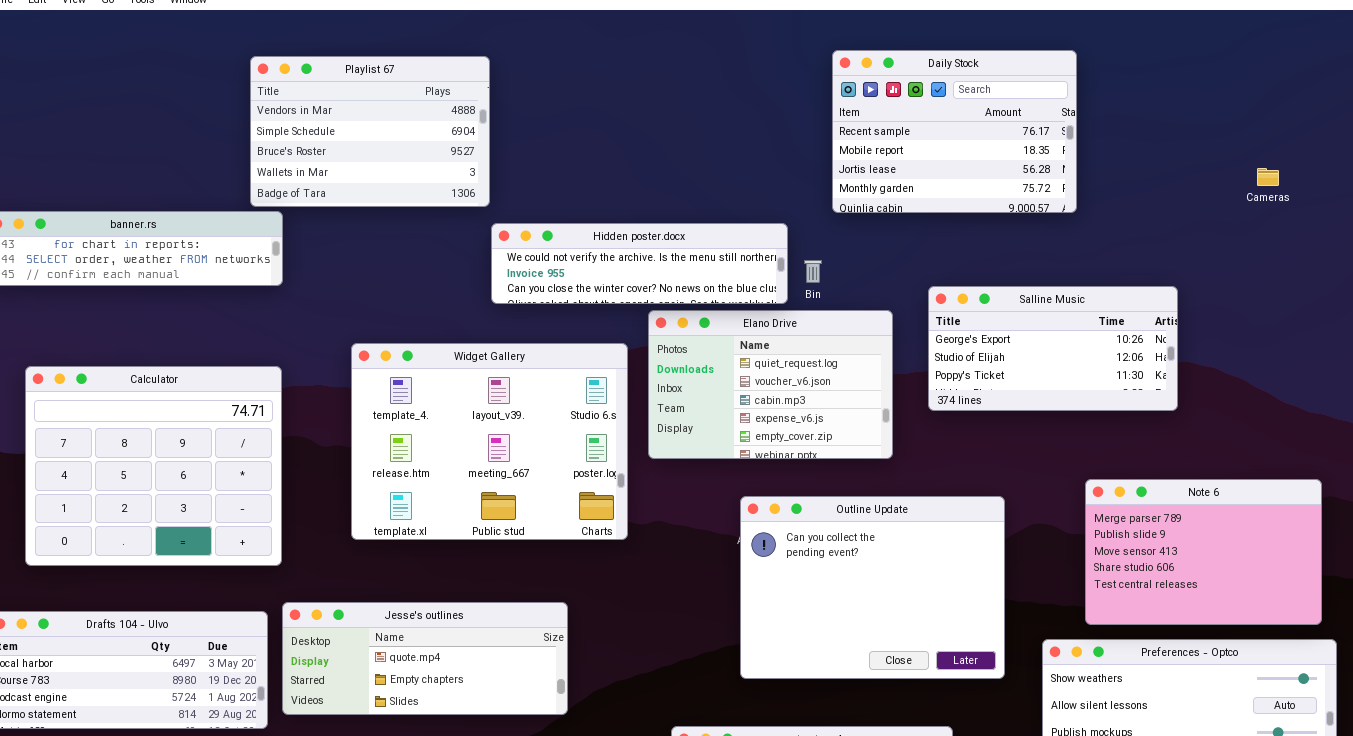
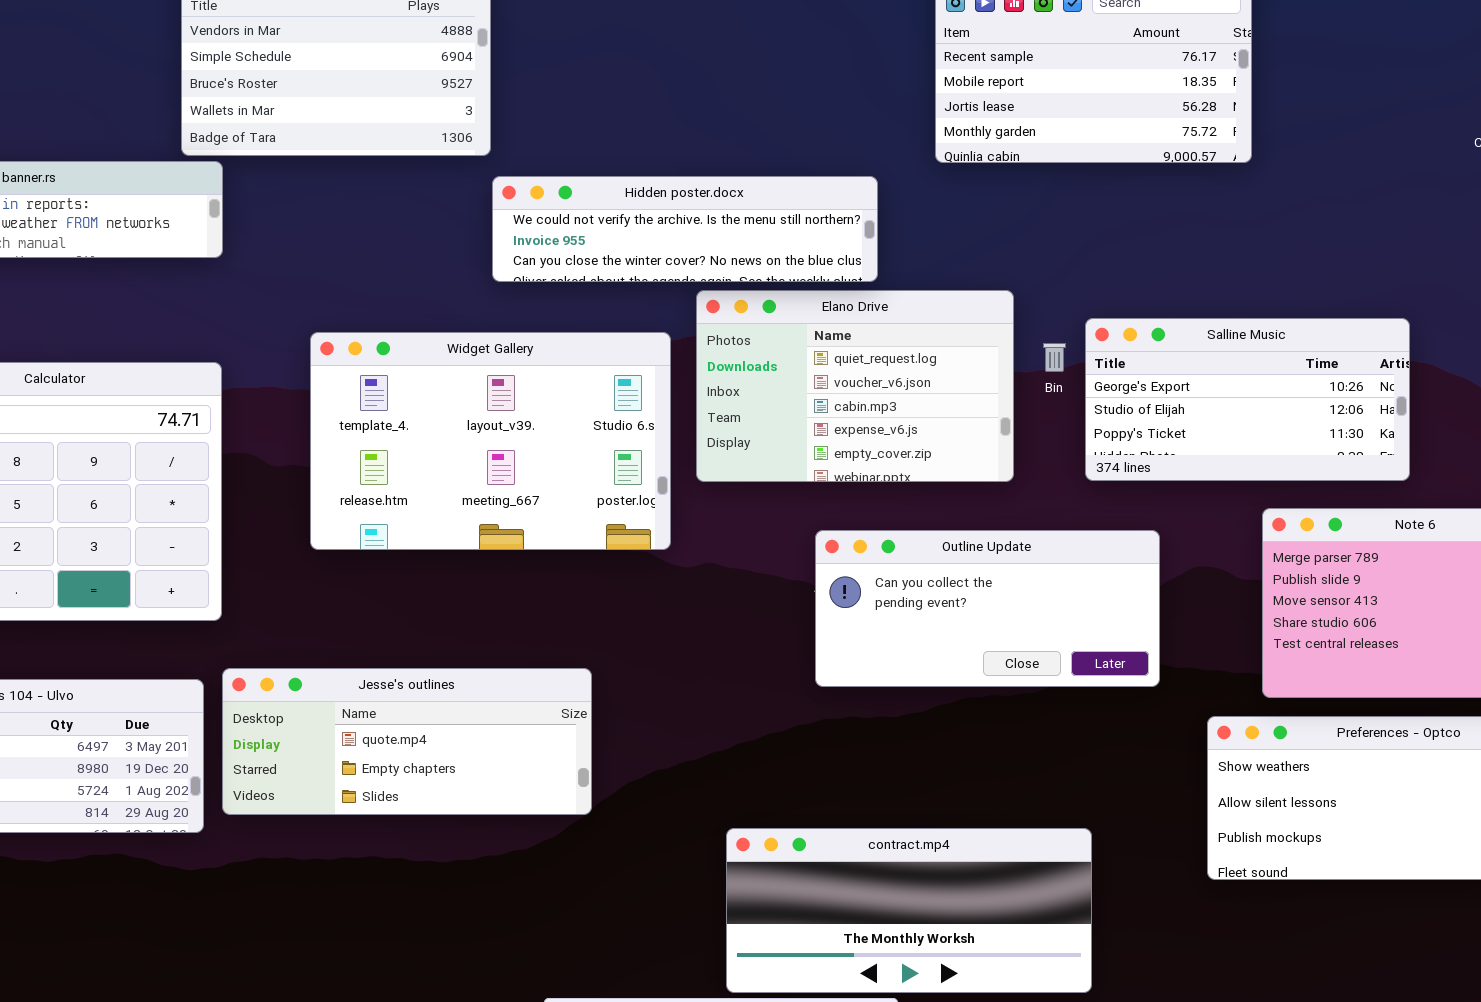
Bin: [804,260,822,283] -> [1043,343,1066,372], moved
Salline Music: [928,286,1178,411] -> [1085,318,1410,481], moved
Widget Gallery: [351,343,628,540] -> [310,332,671,550], resized
Outline Update: [740,496,1005,679] -> [815,530,1160,687], resized

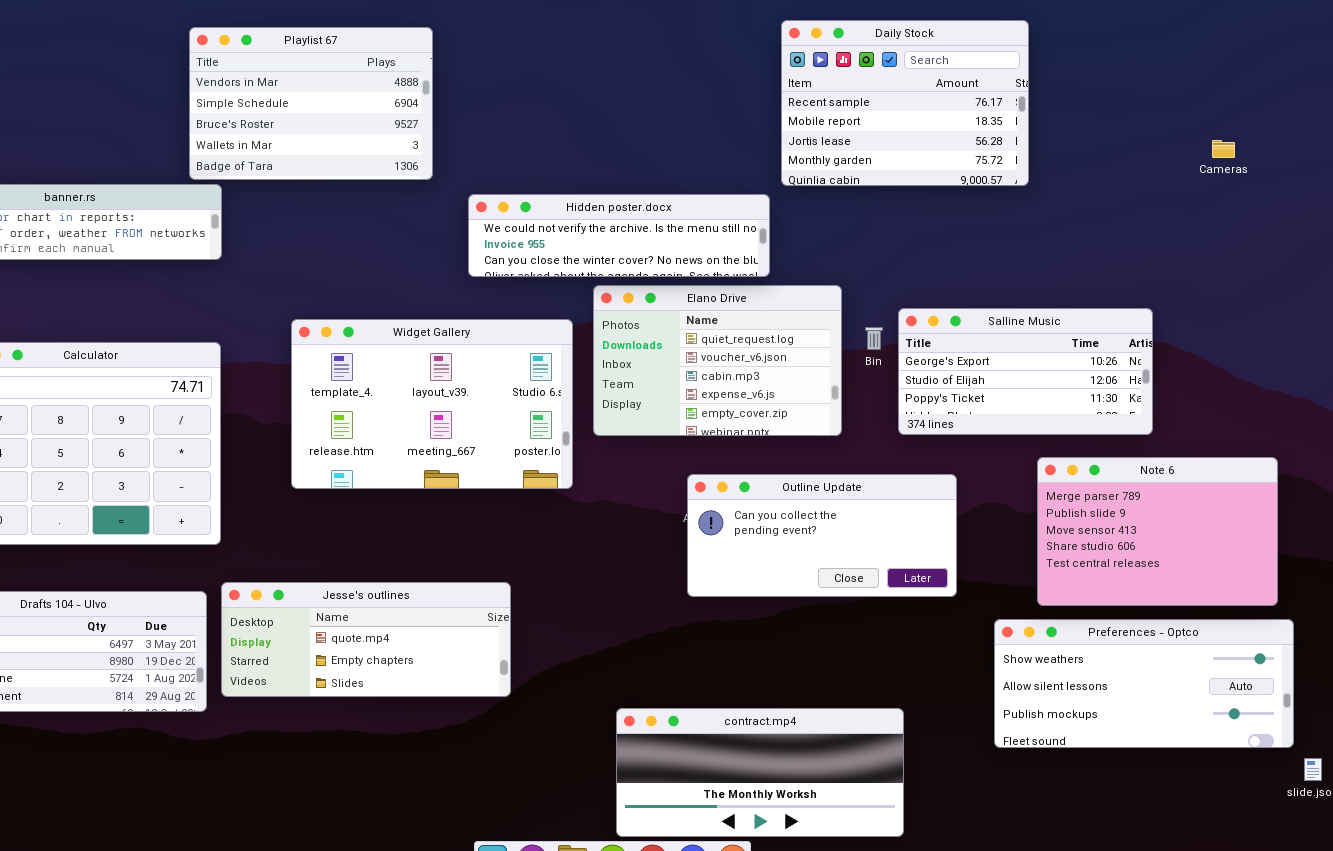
Hidden poster.docx: [492,176,878,282] -> [468,194,770,277], moved

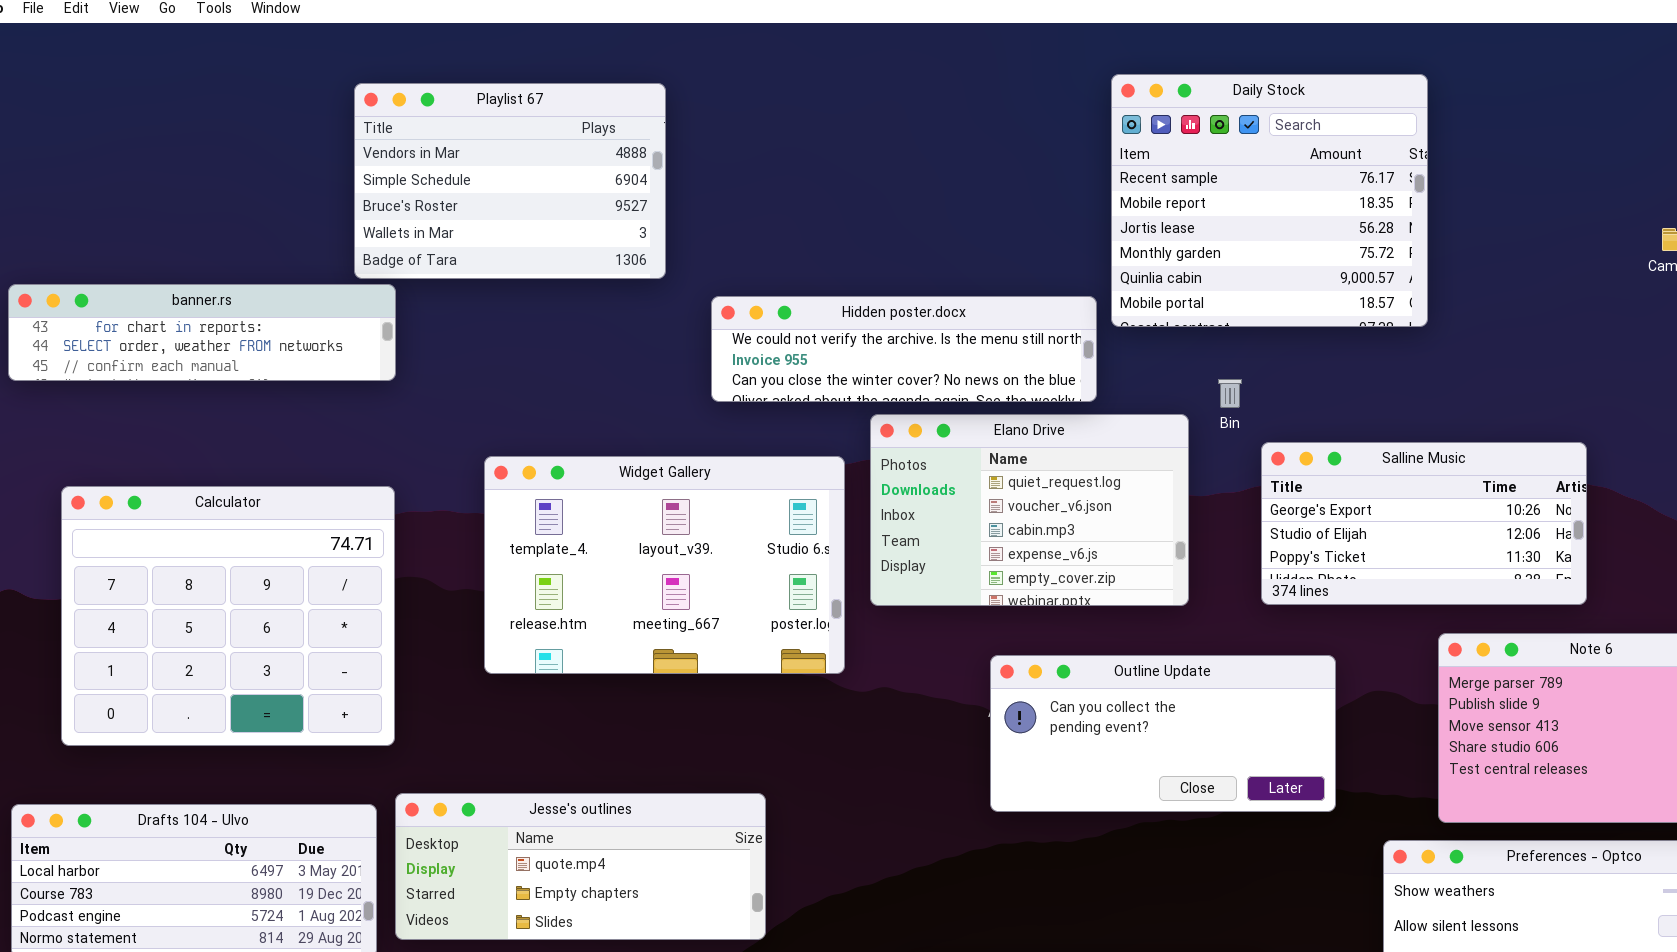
Daily Stock: [781,20,1029,186] -> [1111,74,1428,327], resized
Bin: [865,327,883,350] -> [1218,379,1242,408], moved

